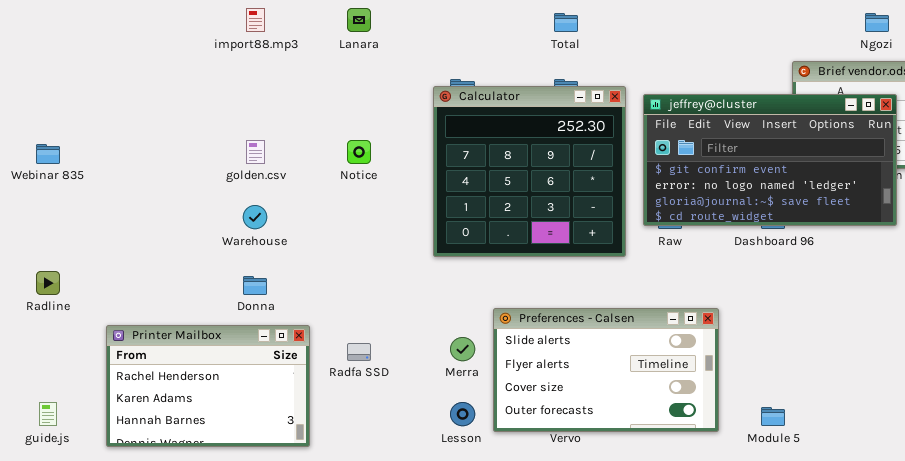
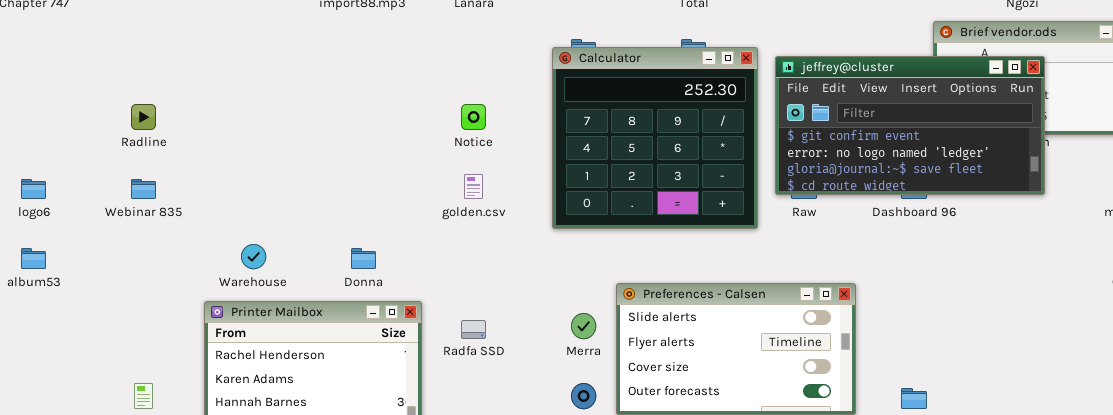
golden.csv: [246,140,265,164] -> [464,174,483,199], moved
Webinar 835: [36,144,60,164] -> [131,179,156,199], moved
Warehouse: [243,205,267,229] -> [241,244,266,269], moved
Radline: [36,271,60,295] -> [131,104,156,130], moved

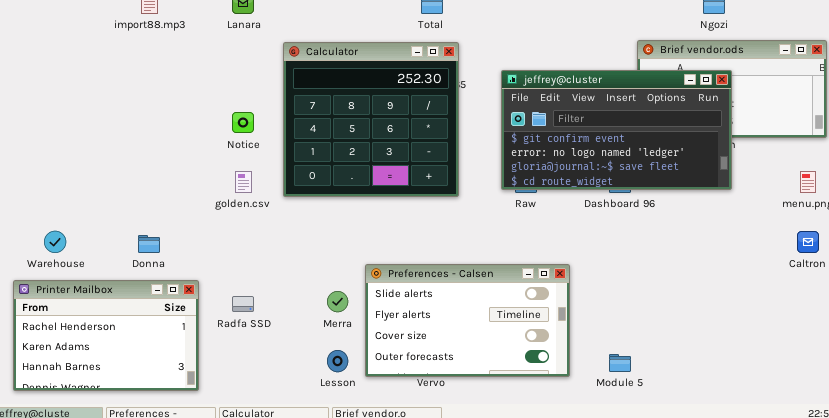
Calculator: [552,47,758,229] -> [283,42,459,197], moved

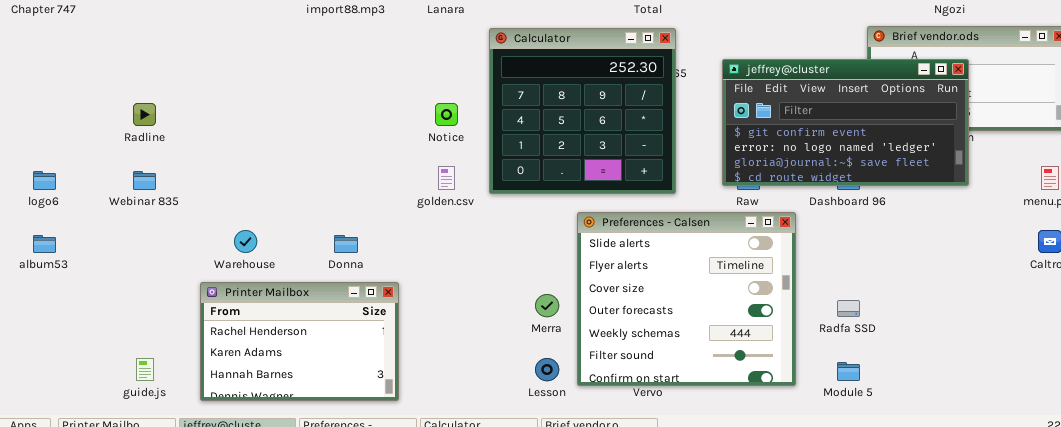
Preferences - Calsen: [365,264,570,377] -> [577,212,796,386], resized
Radfa SSD: [232,296,254,312] -> [837,300,860,317], moved

